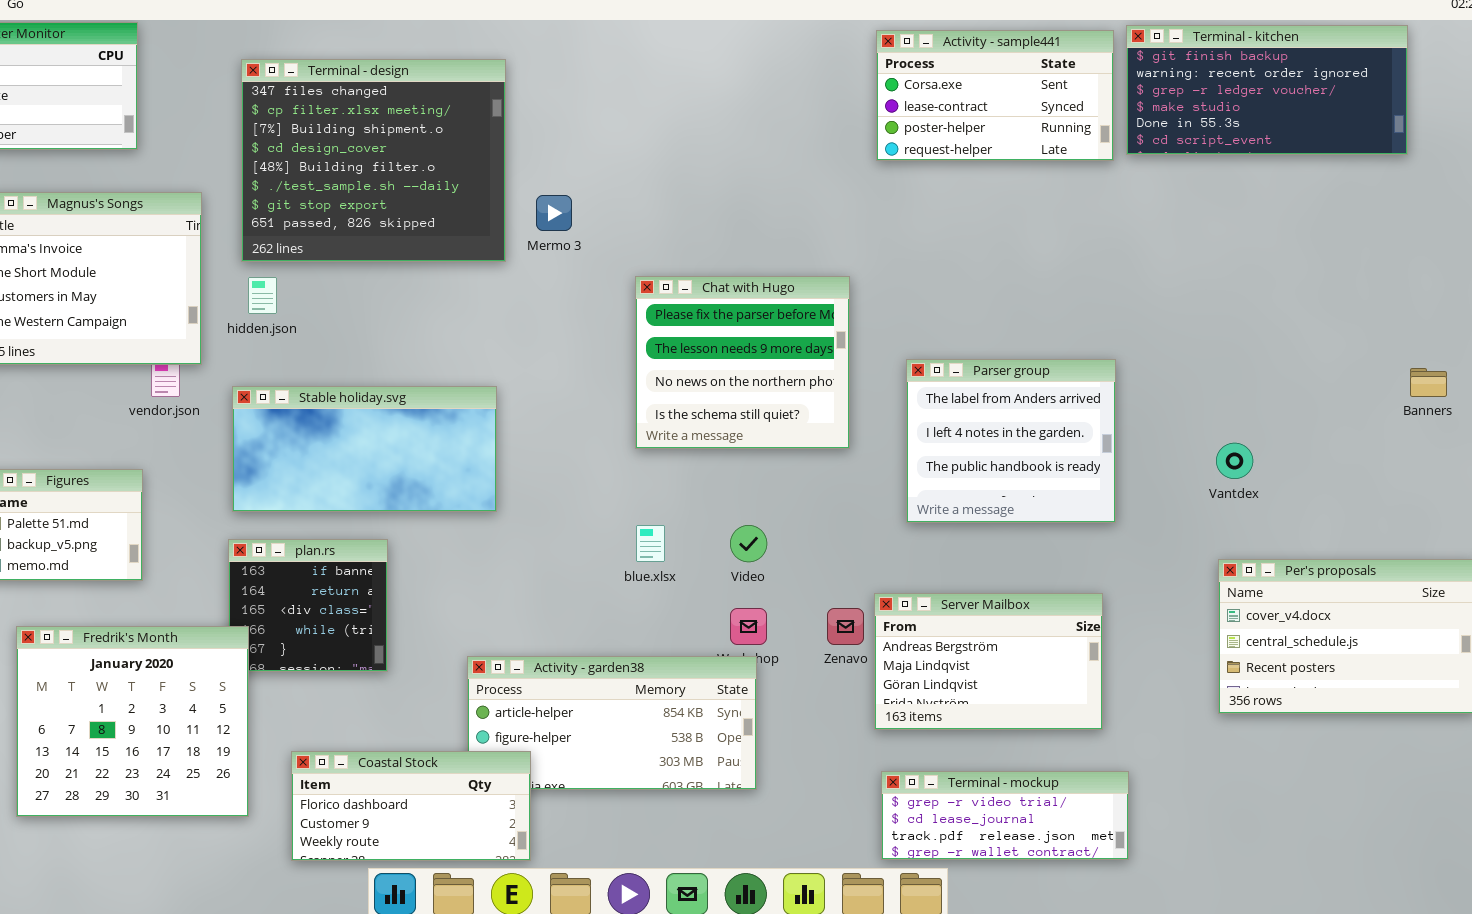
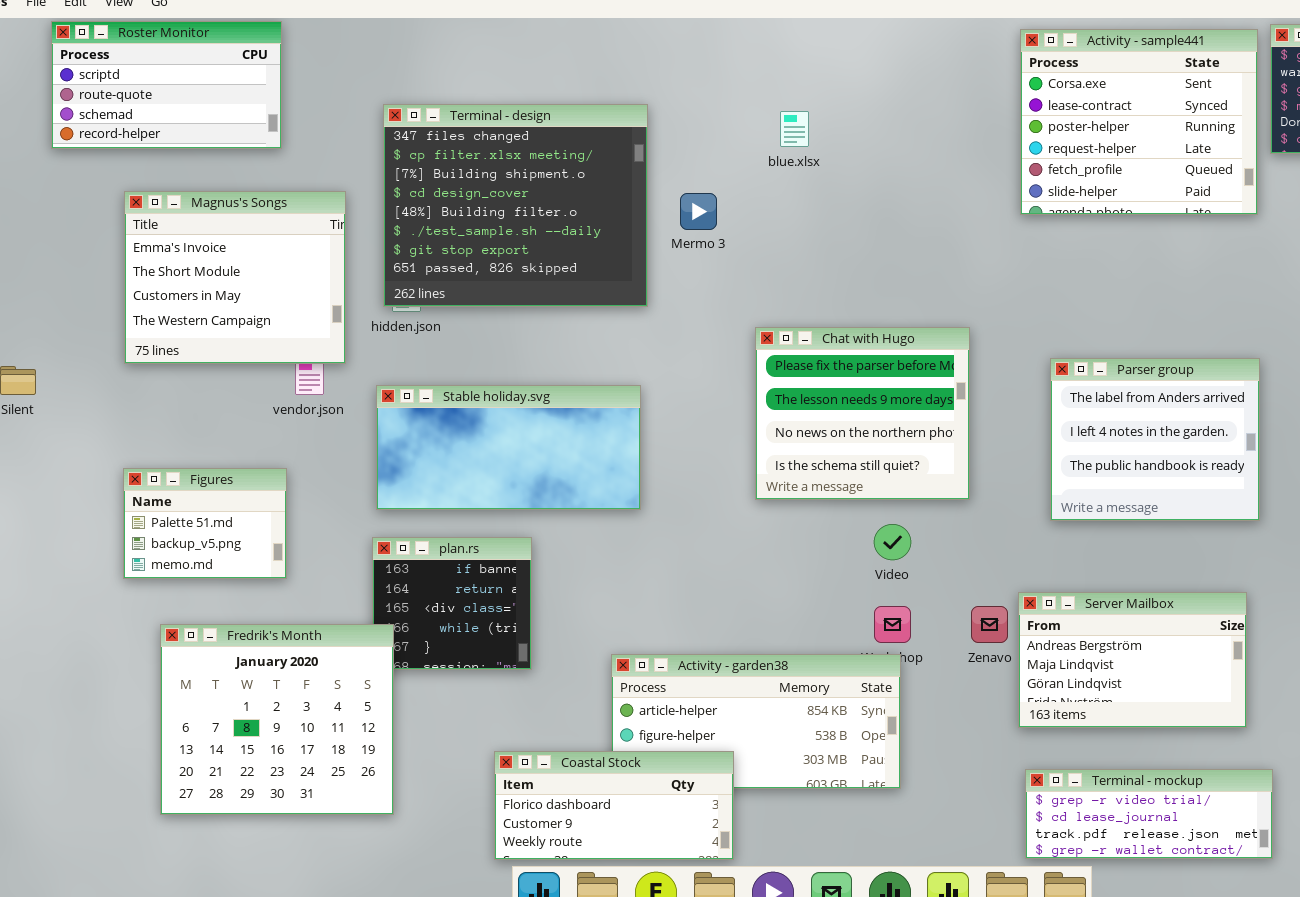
Activity - sample441: [876,30,1114,161] -> [1020,29,1258,215], resized
Terminal - design: [241,59,506,262] -> [383,104,648,307], moved
Chat with Hugo: [635,276,850,449] -> [755,327,970,500], moved
blue.xlsx: [636,525,665,562] -> [780,111,809,147], moved
Coastal Stock: [291,751,531,861] -> [494,751,734,860], moved

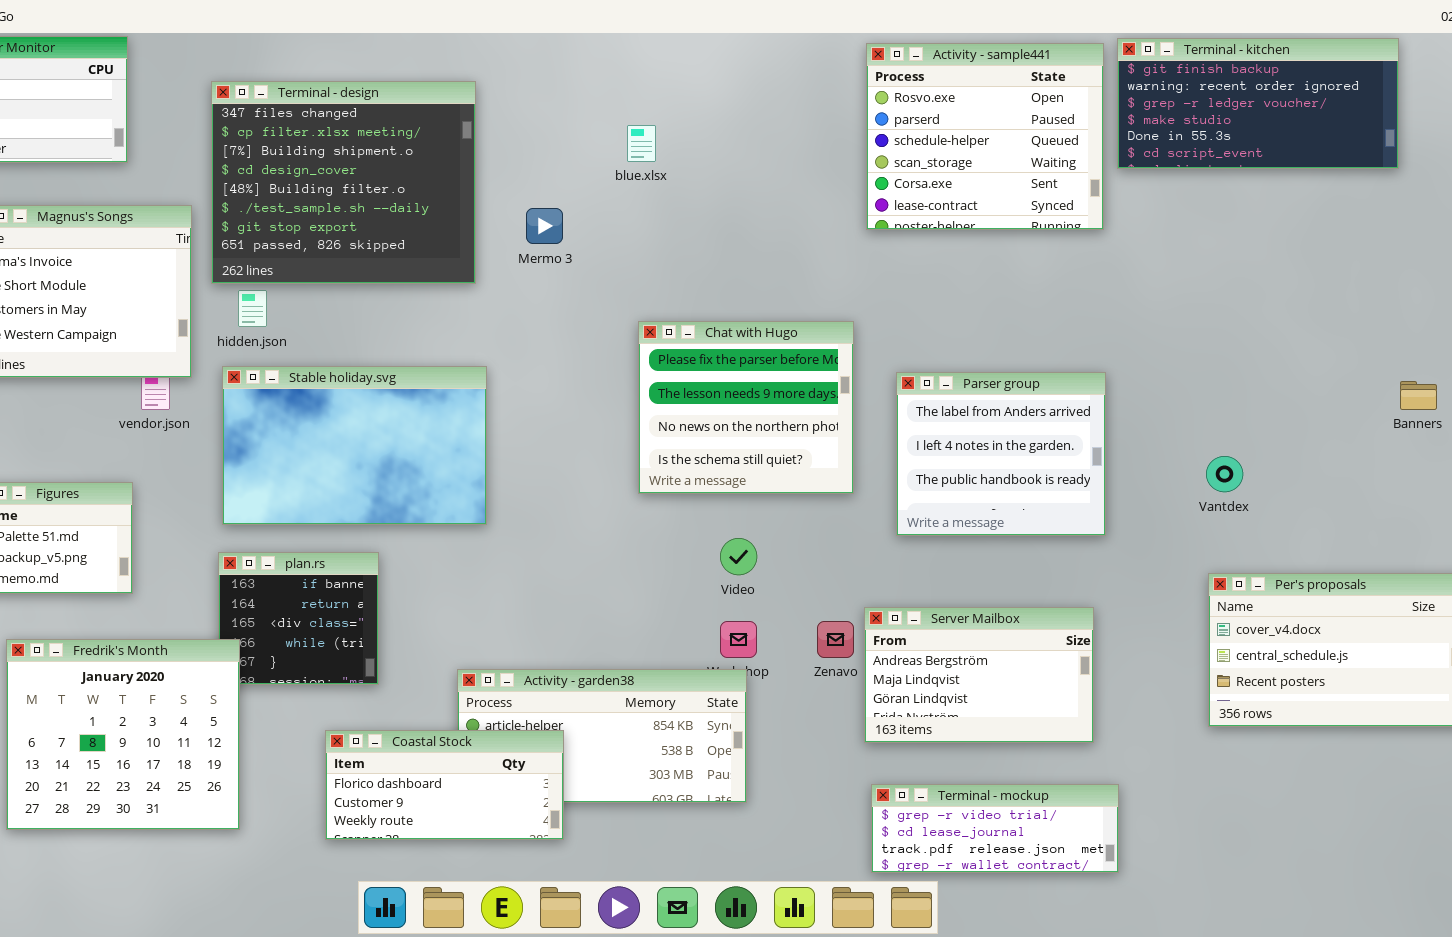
Activity - sample441: [1020,29,1258,215] -> [866,43,1104,230], scrolled up 4 rows
Terminal - design: [383,104,648,307] -> [211,81,476,284], moved
Chat with Hugo: [755,327,970,500] -> [638,321,854,494], moved
Stable holiday.svg: [376,385,641,510] -> [222,366,487,525], resized
Coastal Stock: [494,751,734,860] -> [325,730,564,840], moved

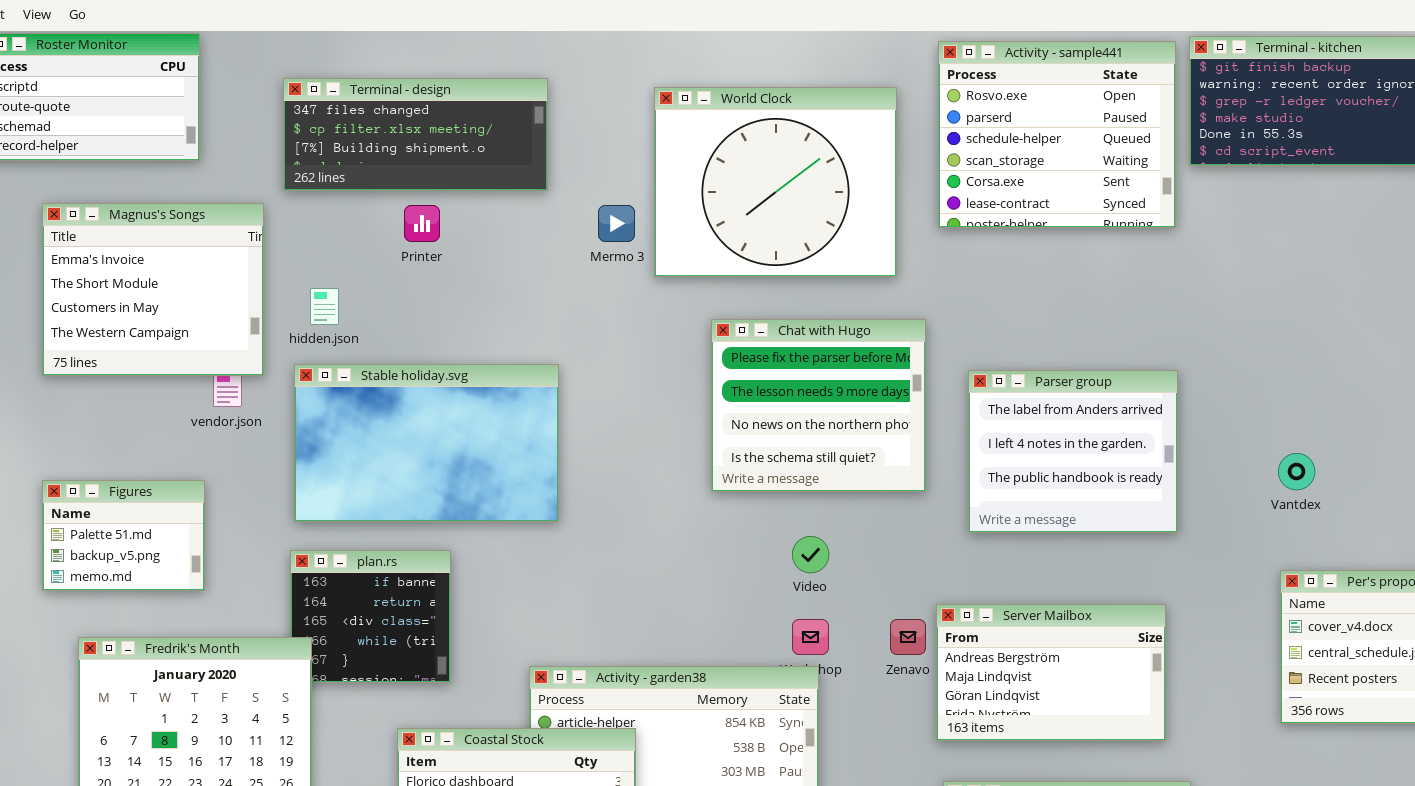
Terminal - design: [211,81,476,284] -> [283,78,548,191], resized
World Clock: none -> [654,87,897,277], opened

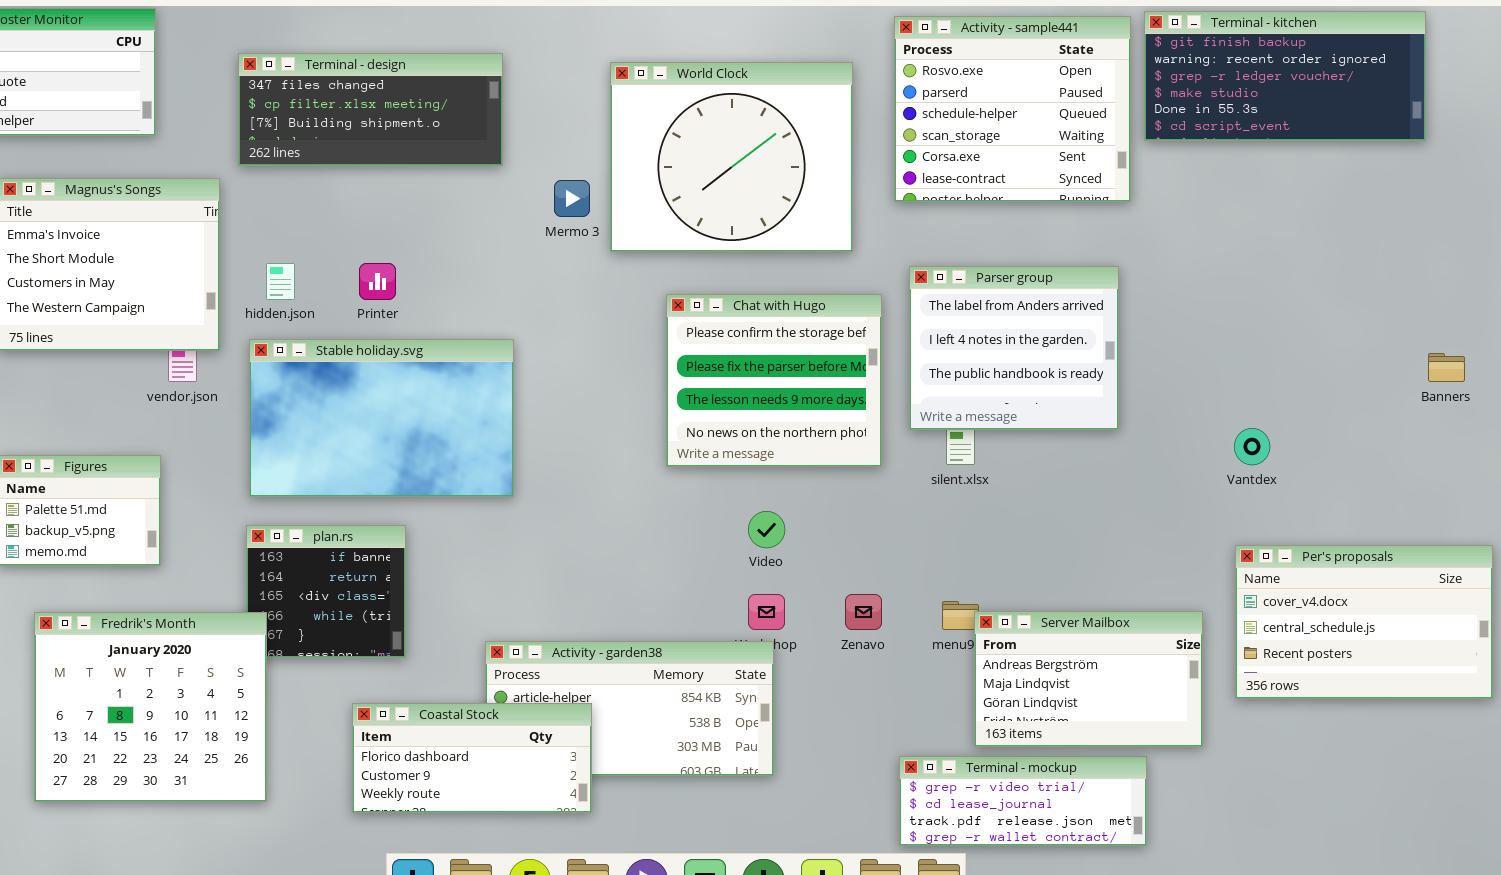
Printer: [404,205,440,242] -> [359,263,396,300], moved
Chat with Hugo: [711,319,926,492] -> [666,294,882,467], scrolled up 1 row
Parser group: [968,370,1178,533] -> [909,266,1119,430], moved
Server Mailbox: [936,604,1166,741] -> [974,611,1203,747], moved

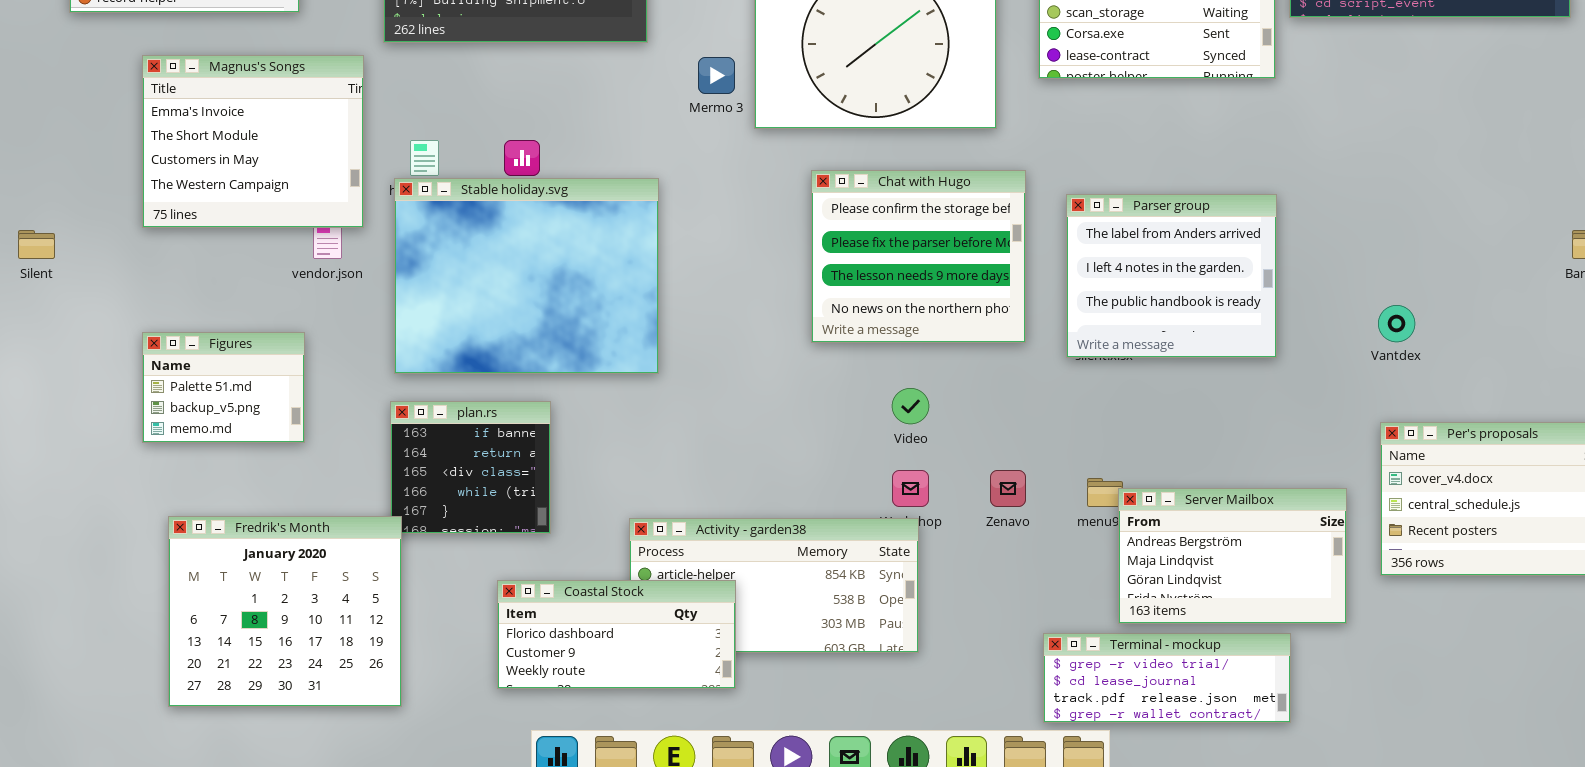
Parser group: [909,266,1119,430] -> [1066,194,1277,358], moved
Stable holiday.svg: [249,339,514,497] -> [394,178,659,374], resized
Fredrik's Month: [34,612,267,802] -> [168,516,402,707], moved

